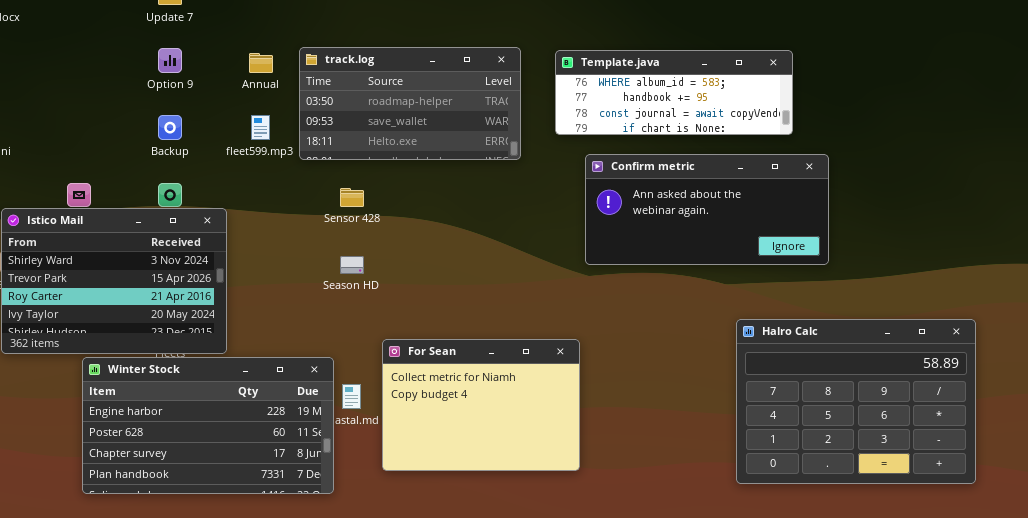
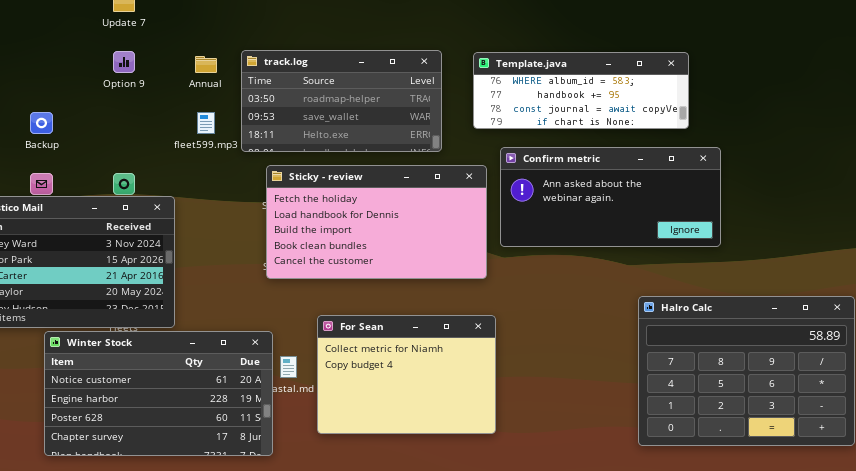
Backup: [158,115,182,140] -> [30,112,53,134], moved
Sticky - review: none -> [266,165,487,279], opened
Winter Stock: [82,357,334,494] -> [44,331,273,456], scrolled up 1 row

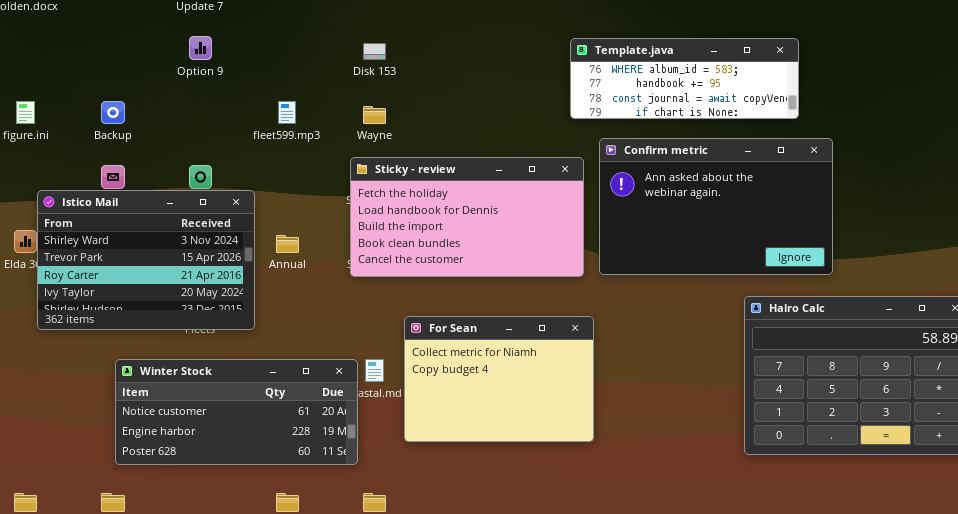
track.log: [241,50,442,152] -> none, closed
Annual: [195,56,217,73] -> [276,235,299,253], moved
Confirm metric: [500,147,721,247] -> [599,138,833,275], resized
Winter Stock: [44,331,273,456] -> [115,359,358,465], resized

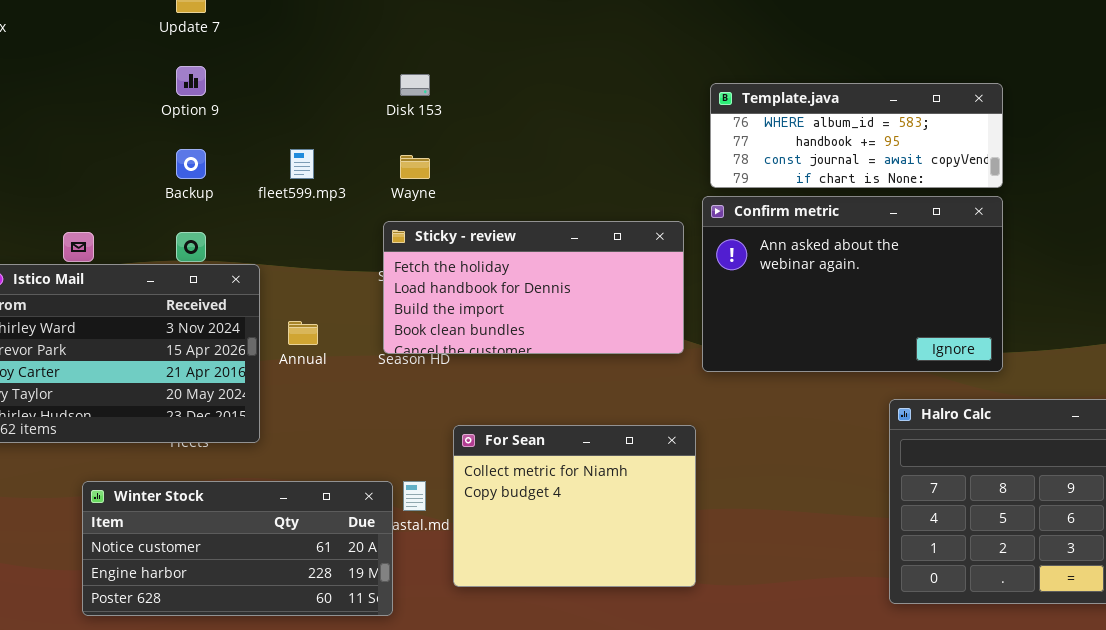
Template.java: [570,38,799,119] -> [710,83,1003,188], moved
Backup: [101,101,125,124] -> [176,149,206,179], moved
Sticky - review: [350,157,584,277] -> [383,221,684,354], resized

